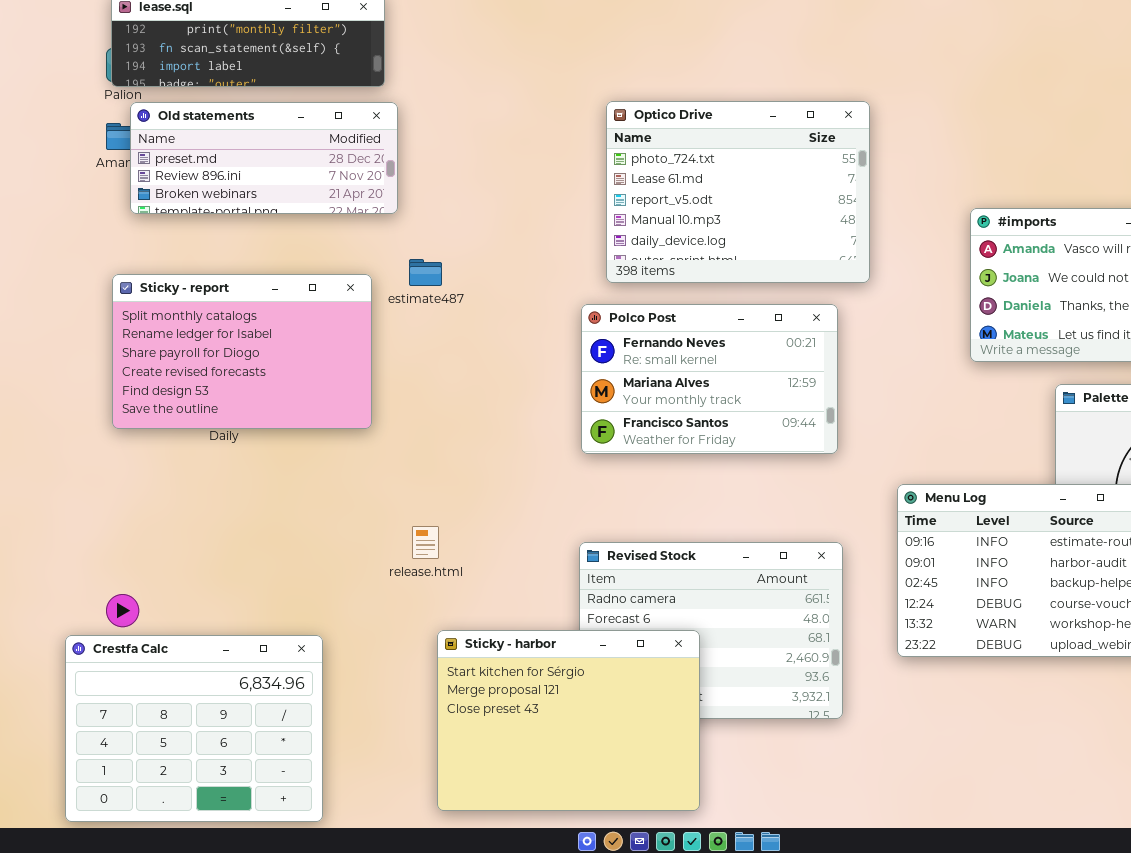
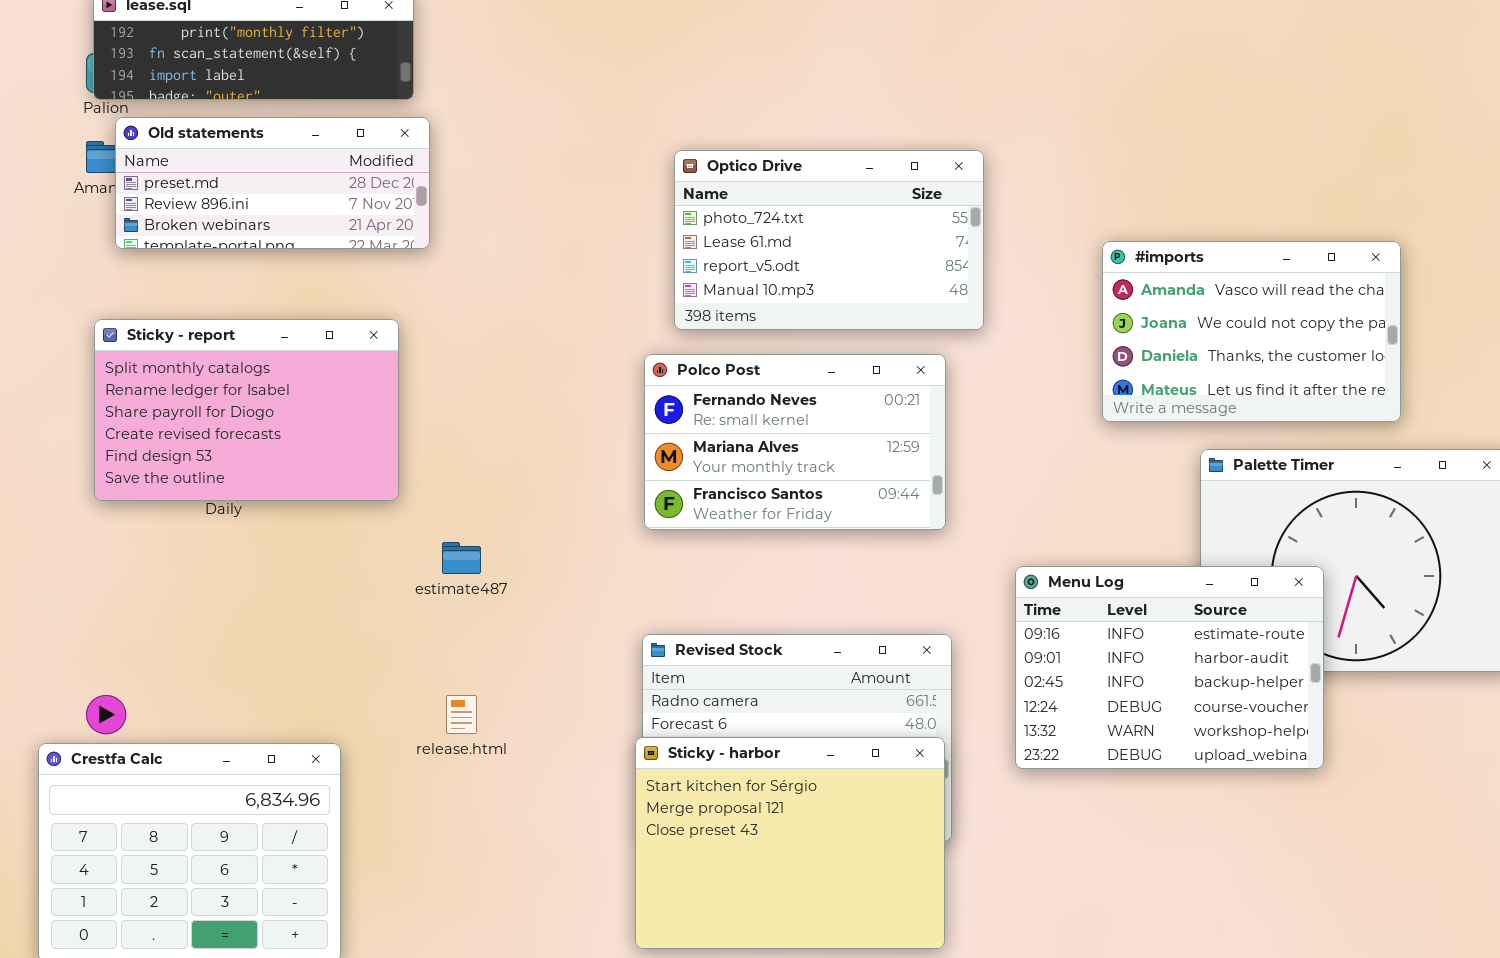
Optico Drive: [606,101,870,283] -> [674,150,984,330], resized
estimate487: [409,259,442,286] -> [442,542,481,574], moved
release.html: [412,526,439,559] -> [446,695,477,734], moved
Sticky - harbor: [437,630,700,811] -> [635,737,945,949], moved

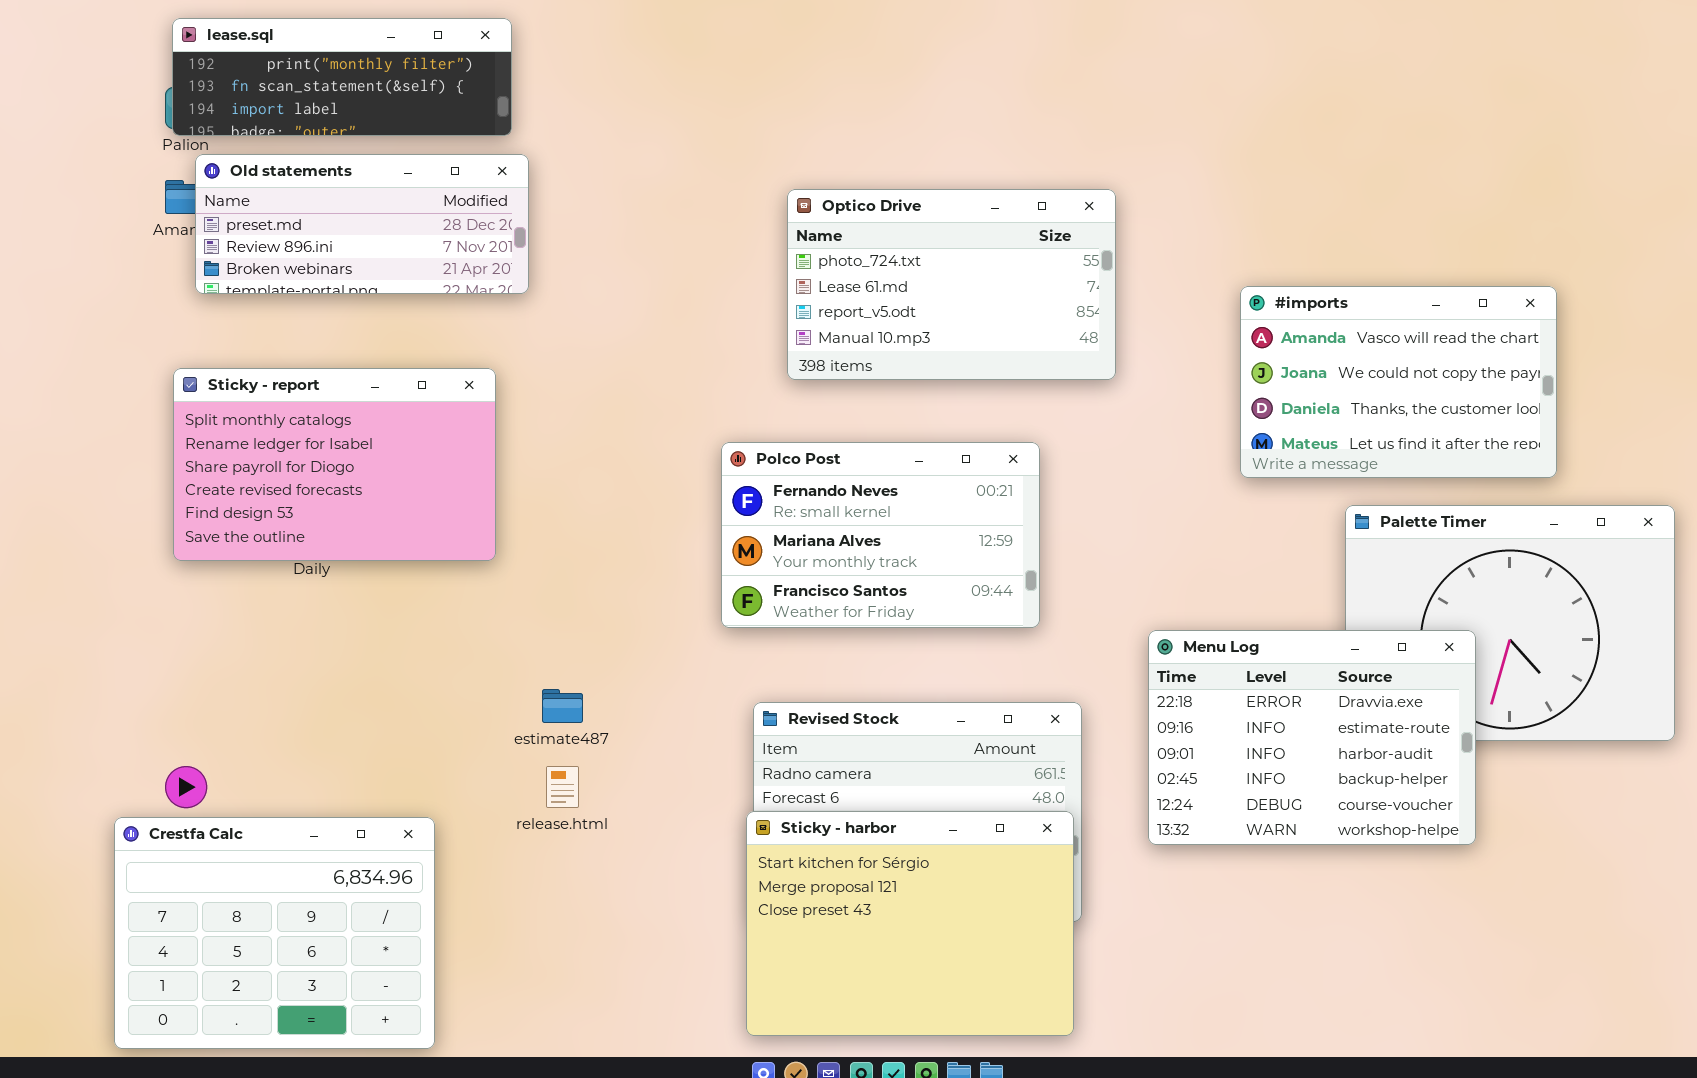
Polco Post: [644,354,946,530] -> [721,442,1040,628], moved
estimate487: [442,542,481,574] -> [542,689,583,723], moved
Menu Log: [1015,566,1324,769] -> [1148,630,1476,845], scrolled up 1 row

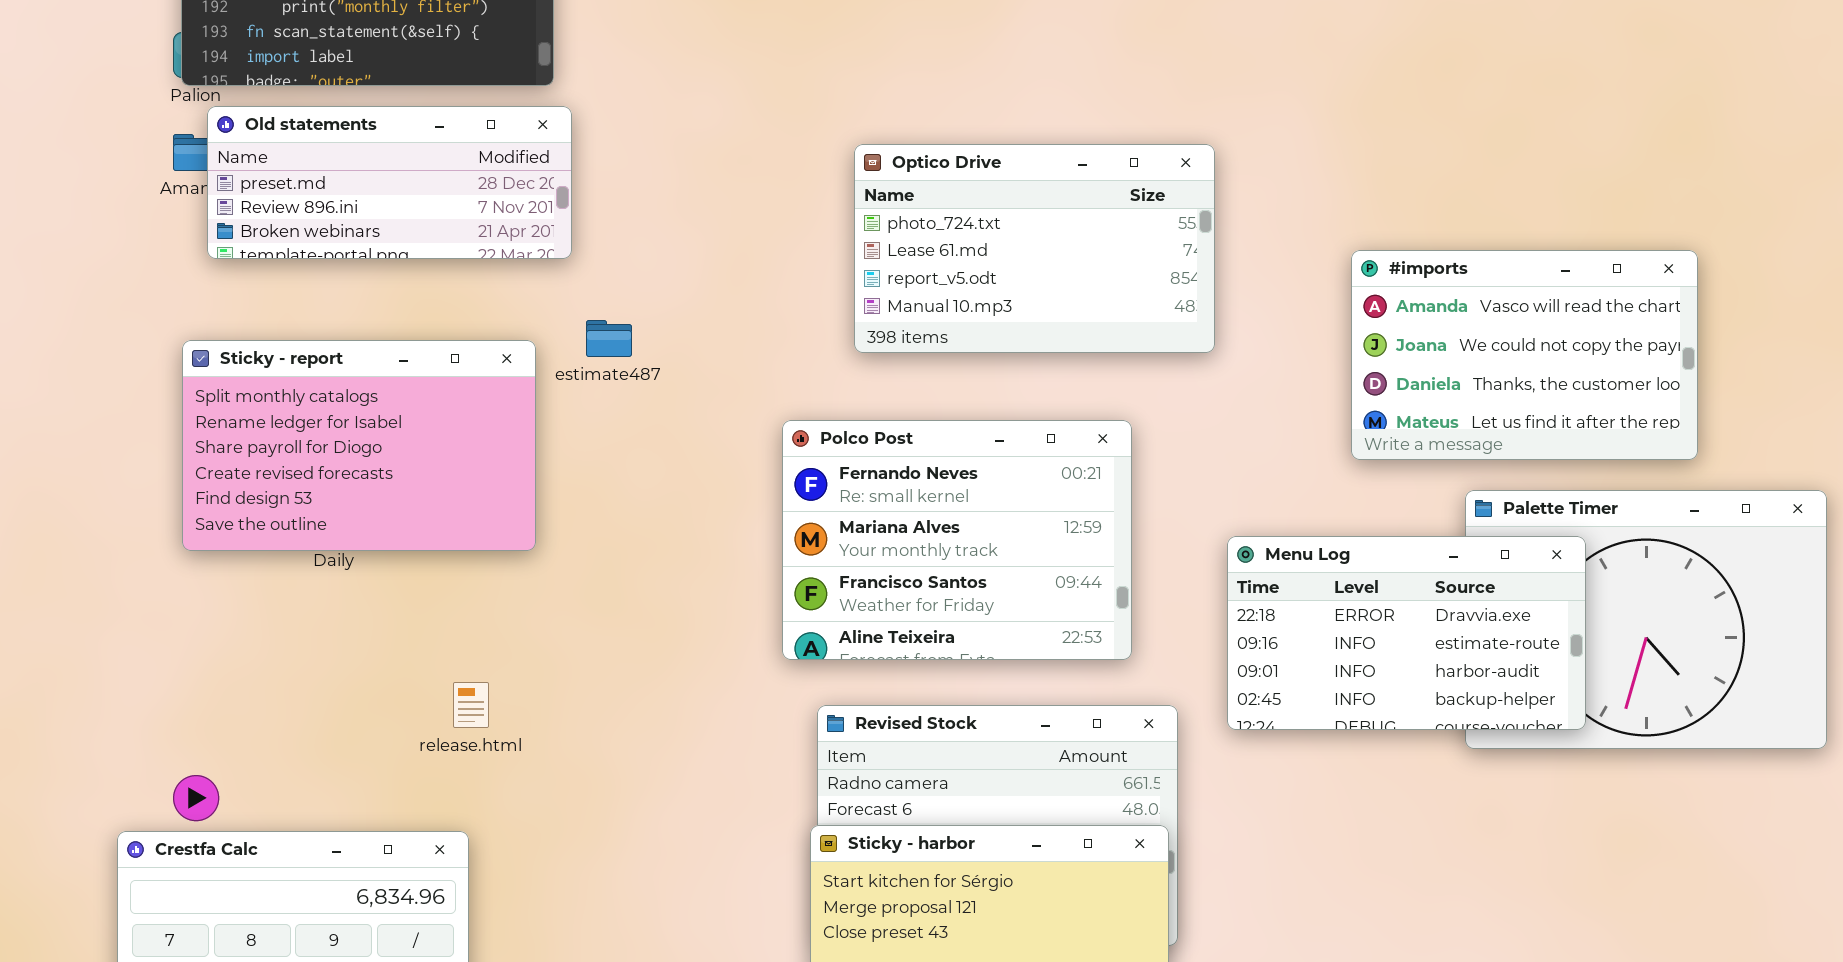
Polco Post: [721,442,1040,628] -> [782,420,1132,660], resized
Menu Log: [1148,630,1476,845] -> [1227,536,1586,730], moved, resized
estimate487: [542,689,583,723] -> [586,320,632,357], moved
release.html: [546,766,579,808] -> [453,682,489,728], moved

